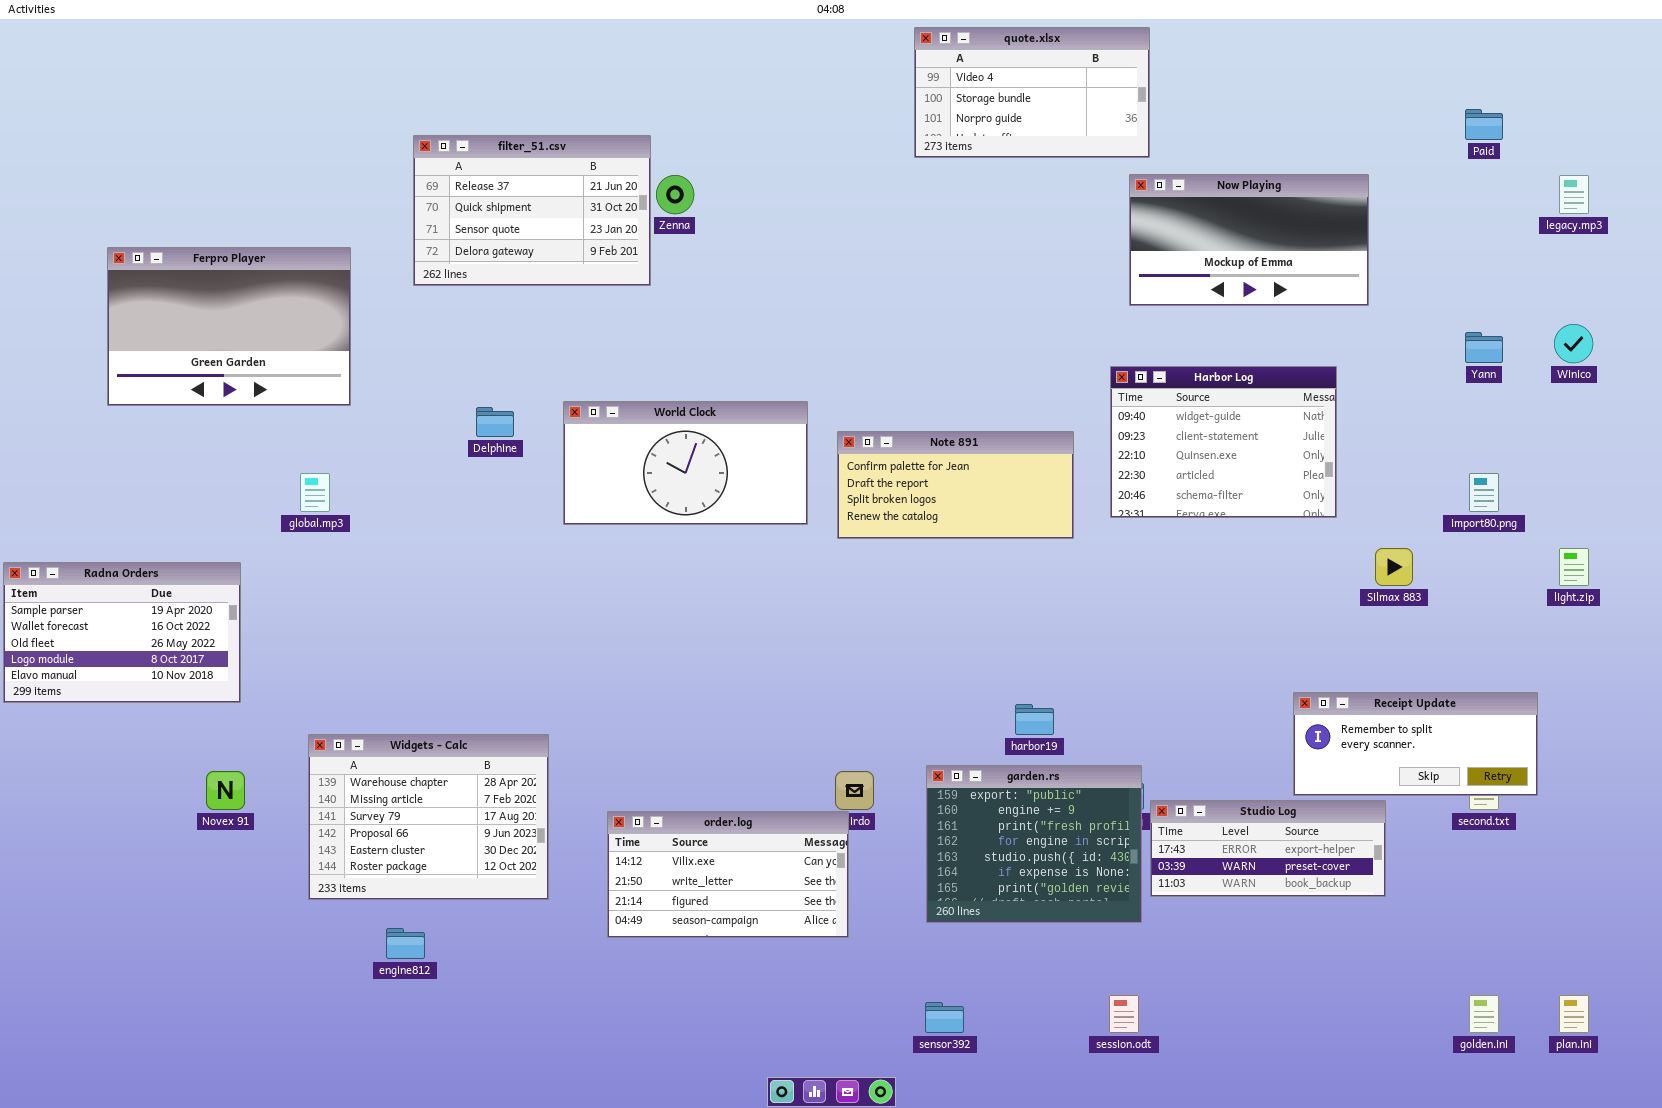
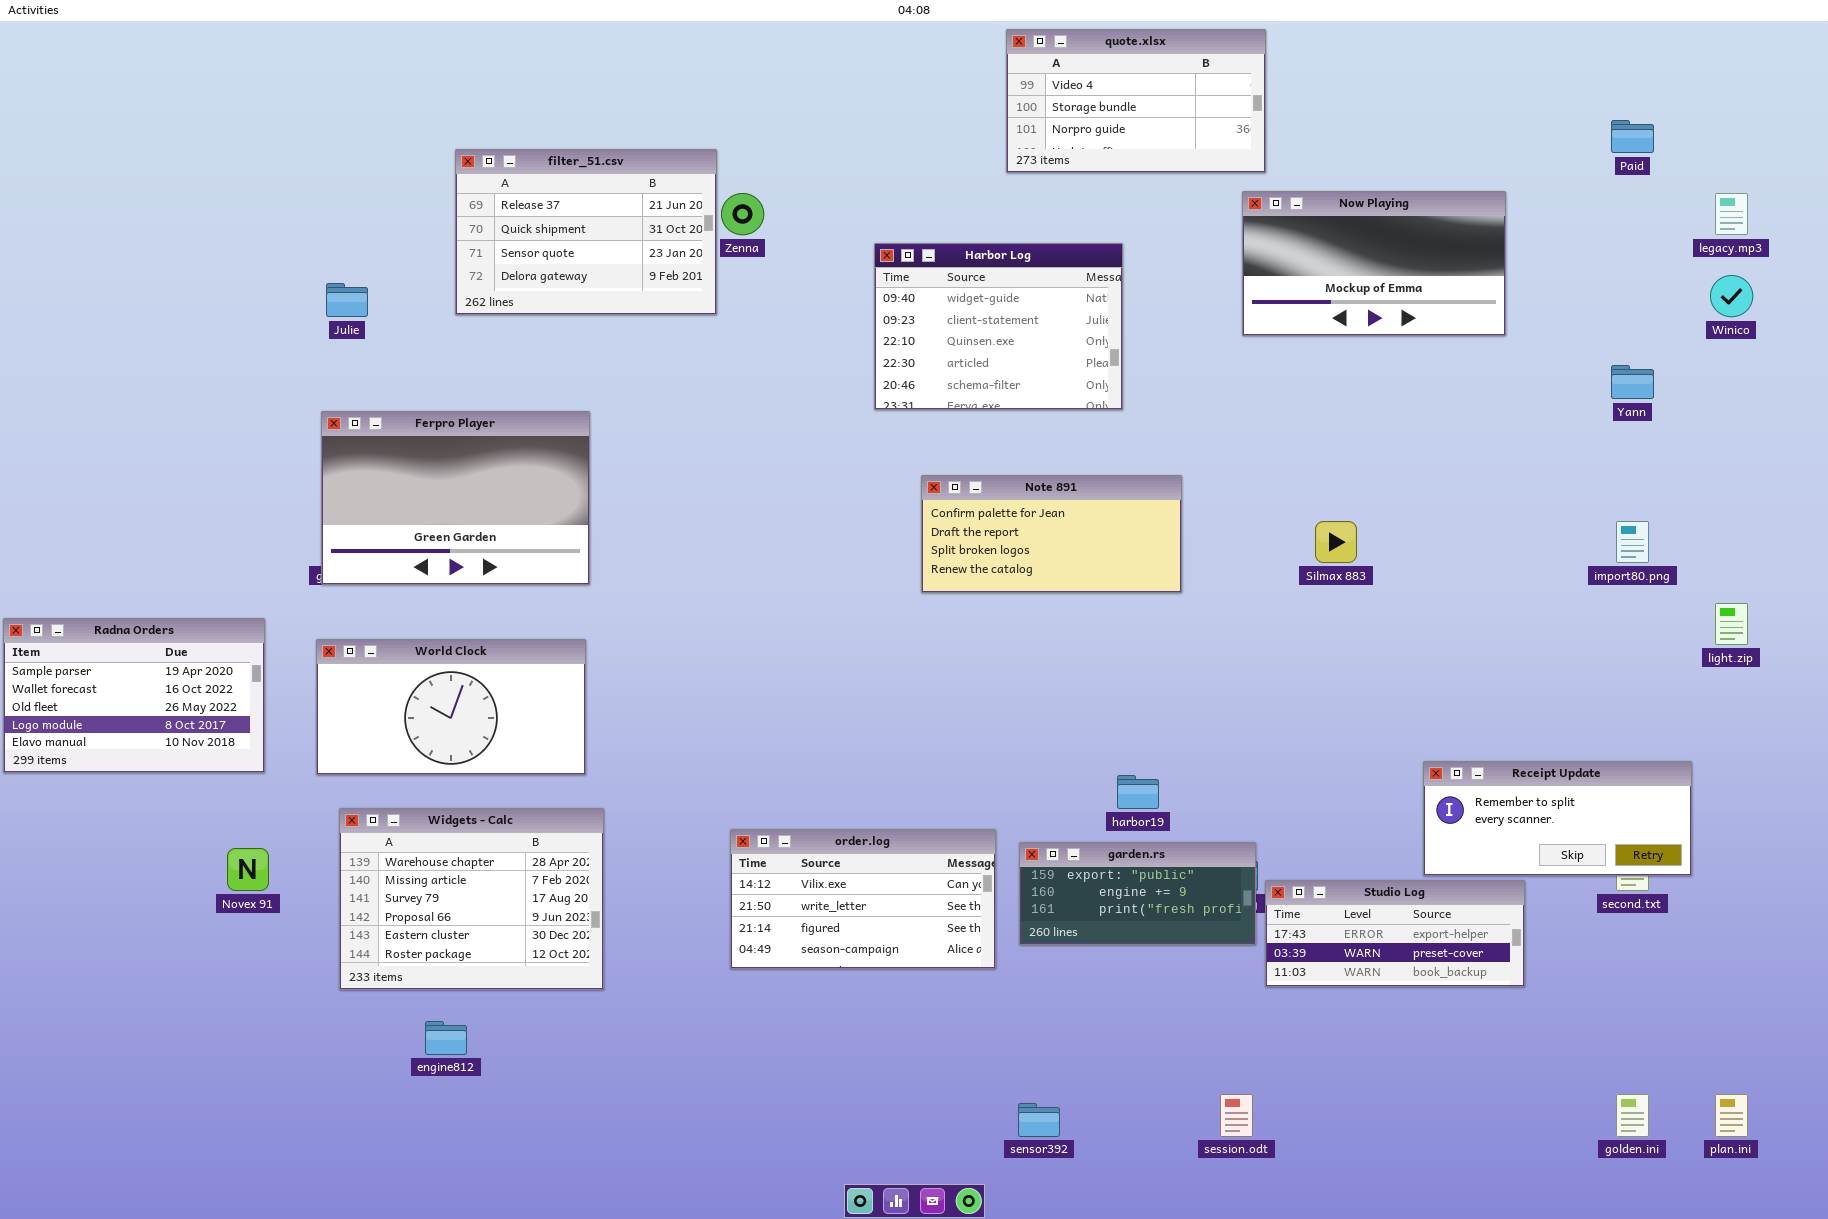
Ferpro Player: [107,247,351,406] -> [321,411,590,585], moved
Winico: [1554,324,1593,363] -> [1710,275,1753,317], moved
Harbor Log: [1110,366,1337,518] -> [874,243,1123,410], moved
World Clock: [563,401,808,525] -> [316,639,586,775], moved
Silmax 883: [1375,548,1413,586] -> [1315,521,1357,563], moved
garden.rs: [926,765,1142,923] -> [1019,842,1256,945], resized
order.log: [607,811,849,938] -> [730,829,996,969], moved

